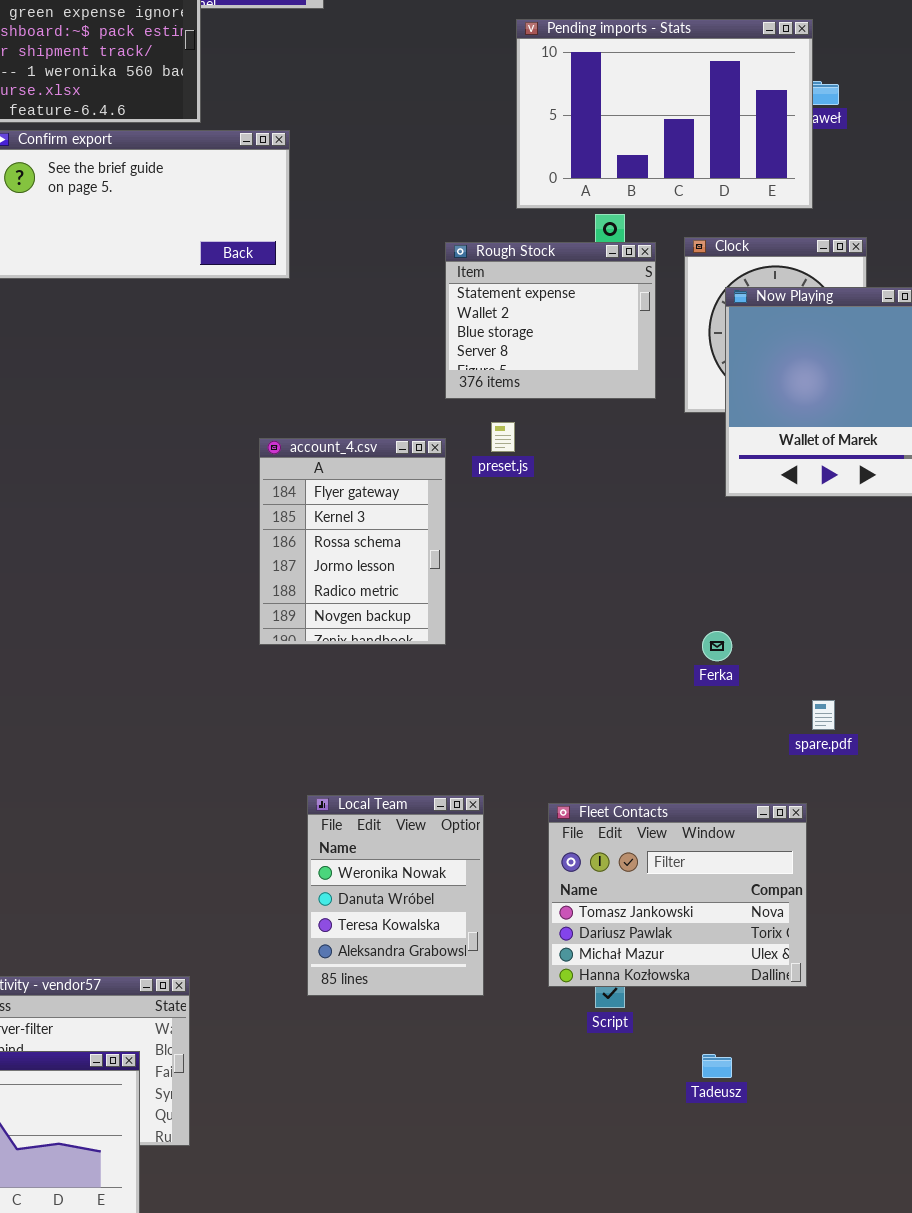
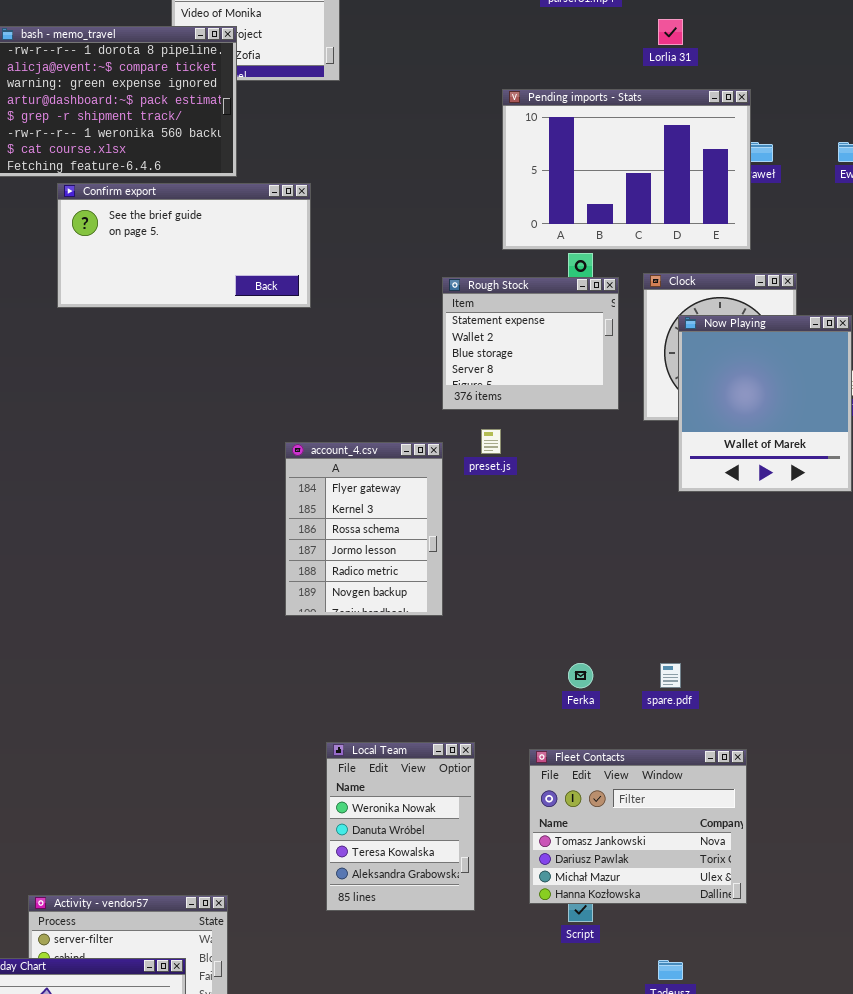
Ferka: [702,631,732,661] -> [568,663,593,688], moved
spare.pdf: [812,700,835,730] -> [660,663,681,688], moved

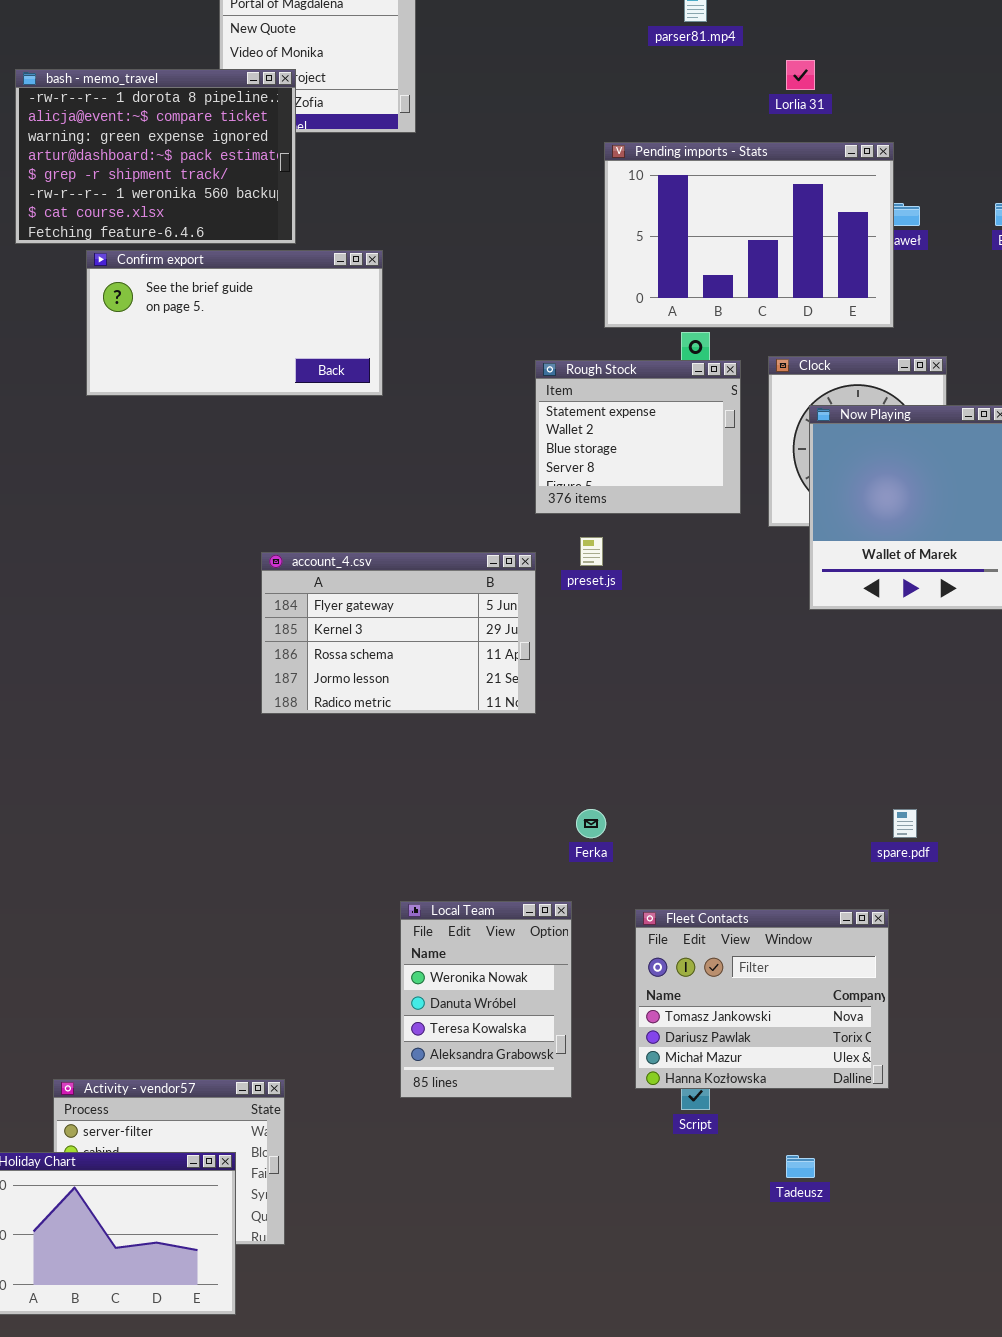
account_4.csv: [285,442,443,616] -> [261,552,536,714], resized
Ferka: [568,663,593,688] -> [576,809,606,838], moved
spare.pdf: [660,663,681,688] -> [893,809,917,838], moved

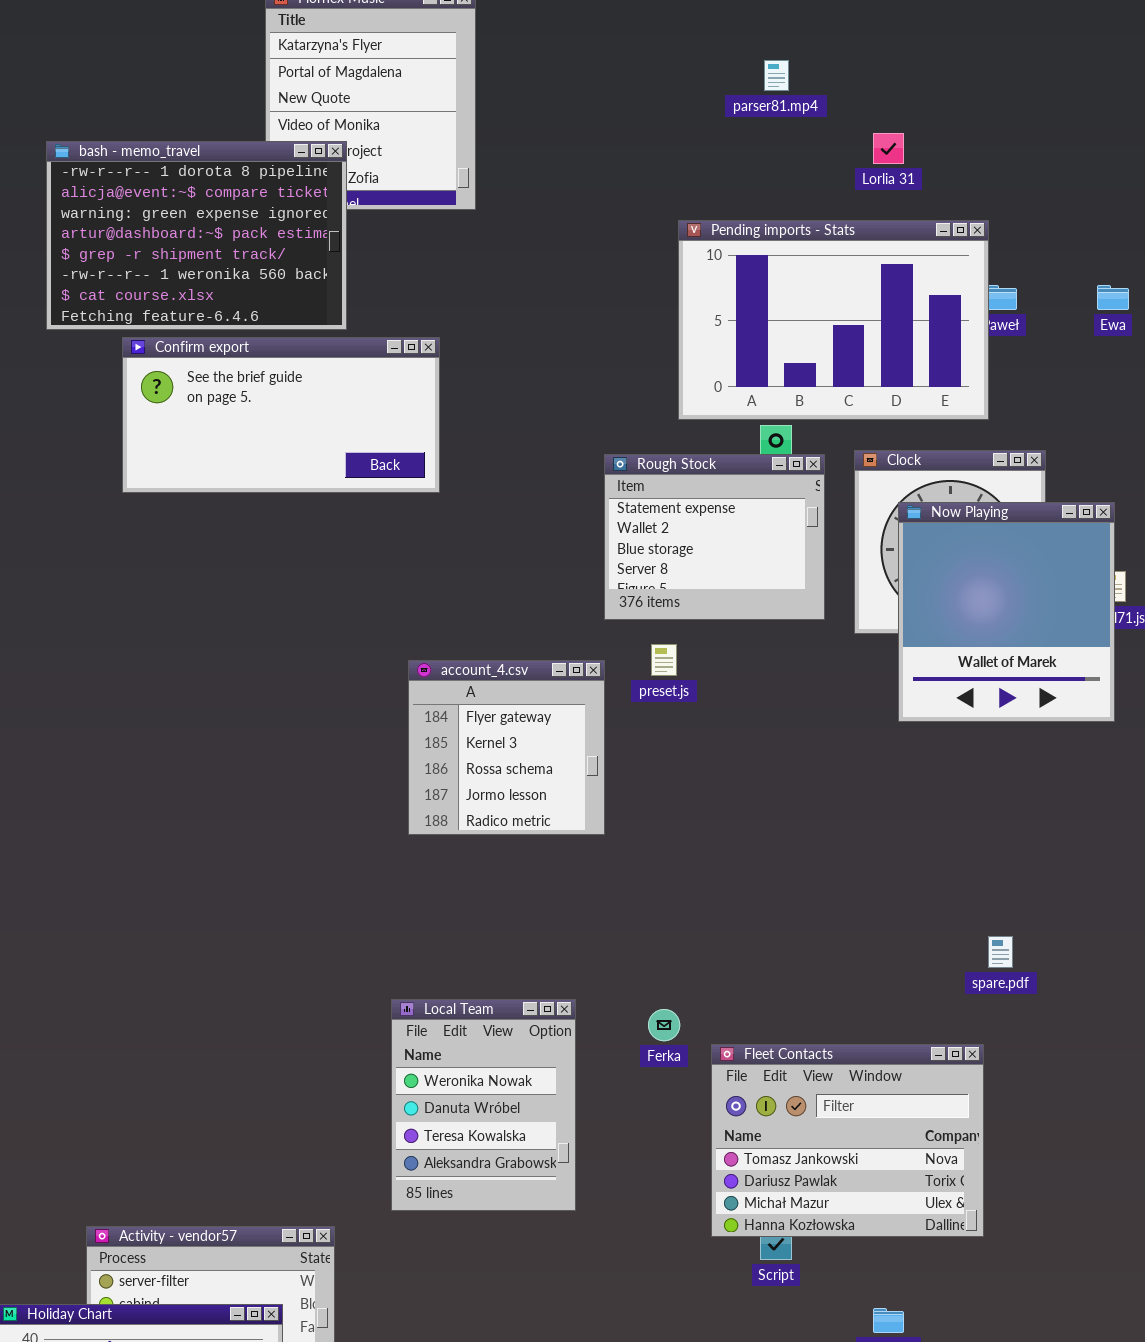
account_4.csv: [261,552,536,714] -> [408,660,605,835], resized
Ferka: [576,809,606,838] -> [648,1009,680,1041], moved
Local Team: [400,901,572,1098] -> [391,999,576,1211], moved

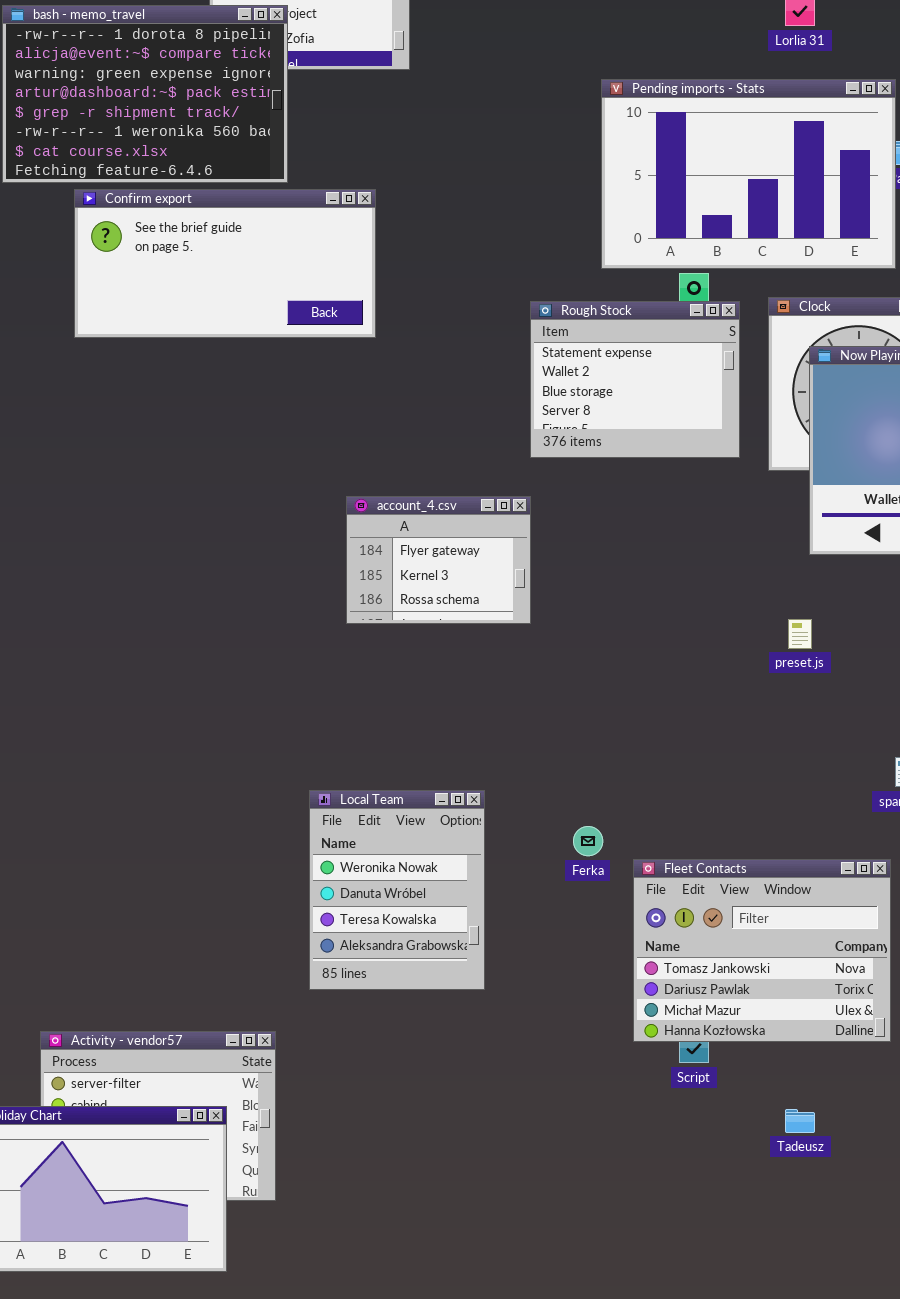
preset.js: [651,644,677,676] -> [788,619,812,649], moved
account_4.csv: [408,660,605,835] -> [346,496,531,624], resized
Local Team: [391,999,576,1211] -> [309,790,485,990], moved

